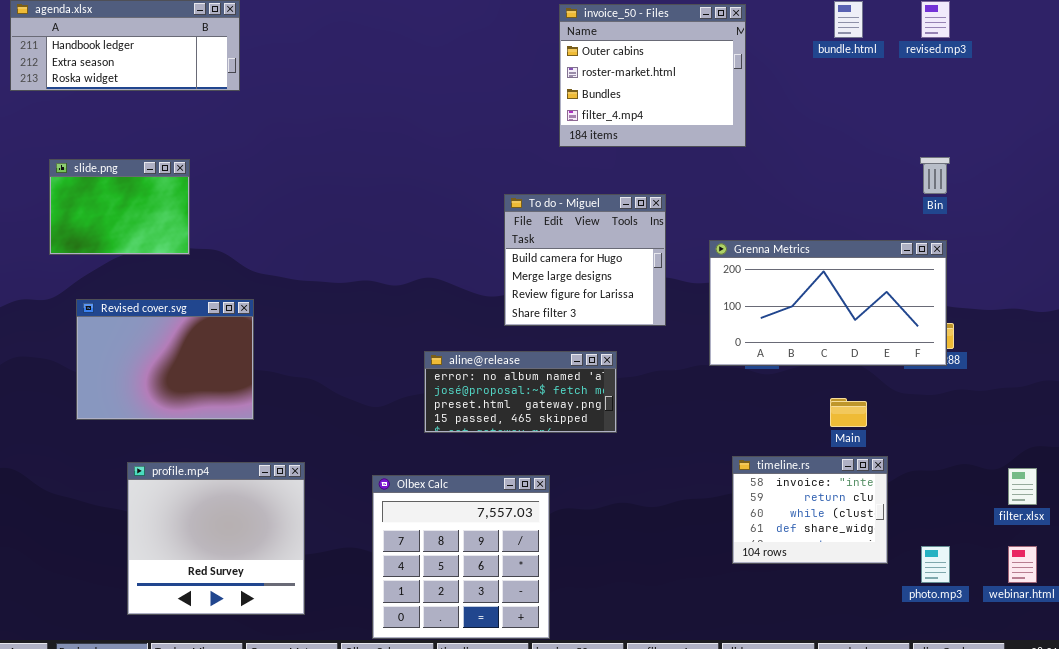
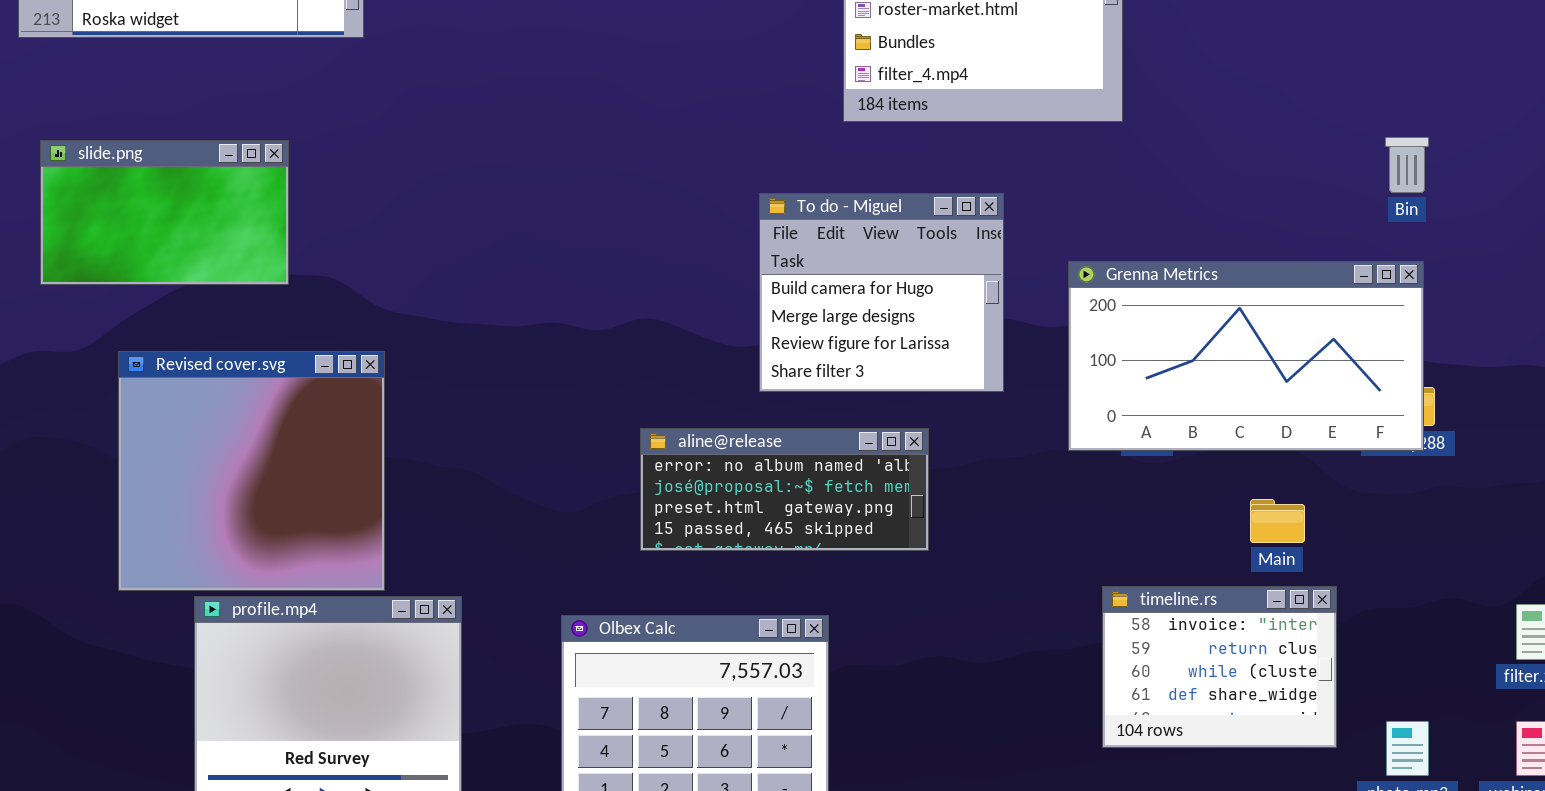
slide.png: [49,159,190,255] -> [40,140,289,285], resized
Revised cover.svg: [76,299,254,420] -> [118,351,385,591], resized

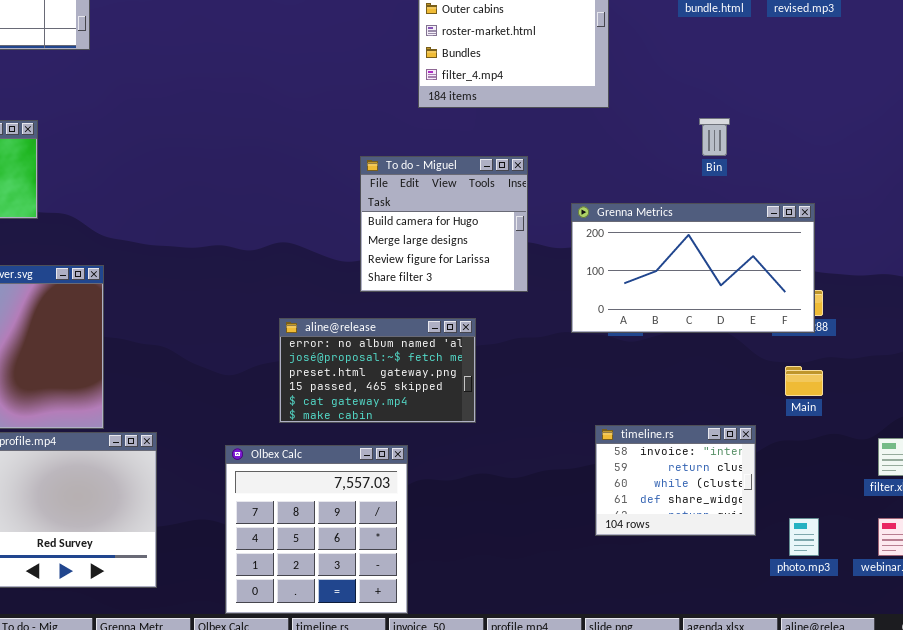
Bin: [1385,137,1429,193] -> [699,118,730,156], moved
aline@release: [640,428,929,551] -> [279,318,476,423], resized
Main: [1250,499,1305,543] -> [785,366,823,396], moved

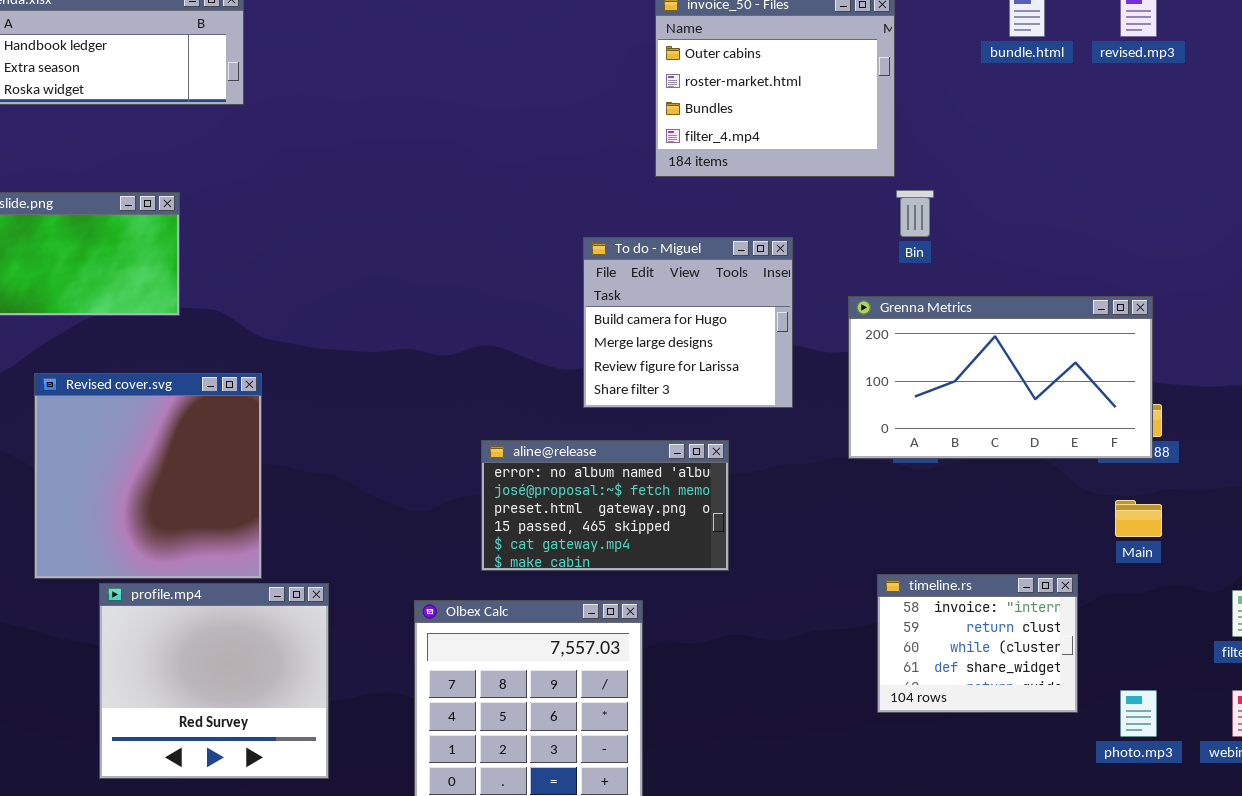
Bin: [699,118,730,156] -> [896,190,934,237], moved

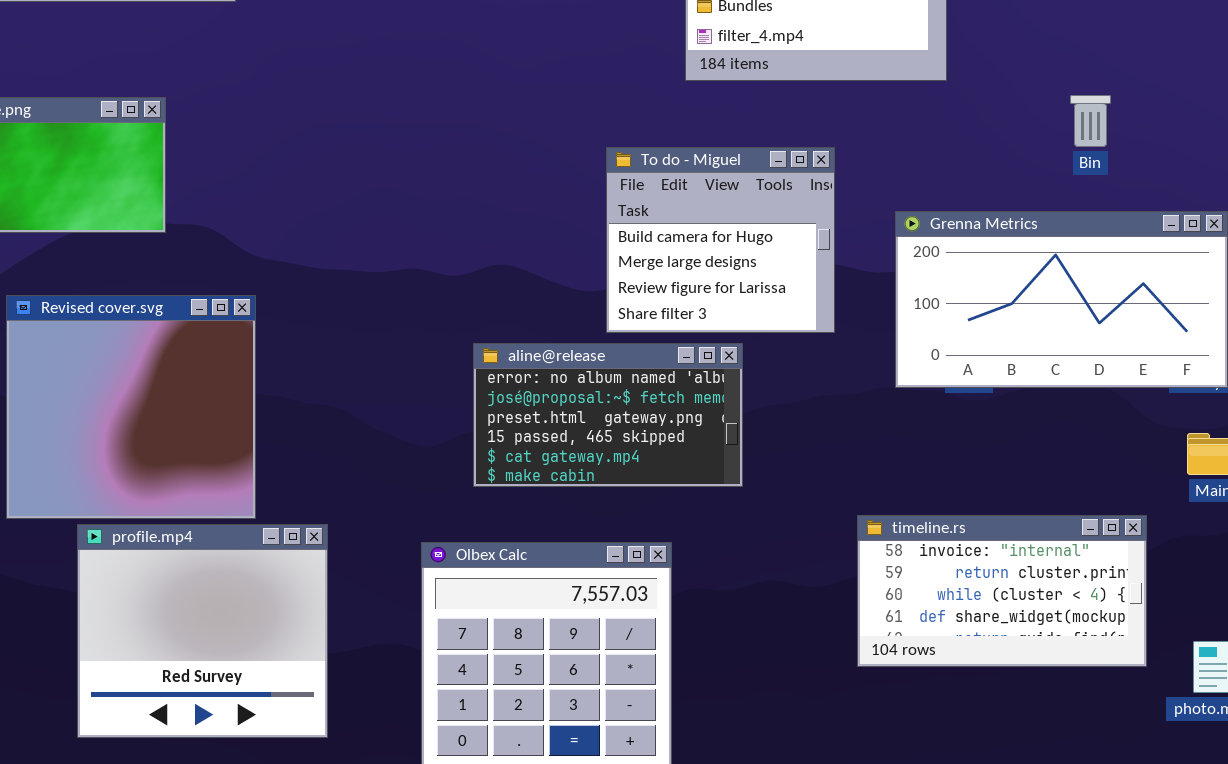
Bin: [896,190,934,237] -> [1070,95,1111,147], moved
aline@release: [481,440,729,571] -> [473,343,743,487], moved
timeline.rs: [877,574,1078,713] -> [857,515,1147,667], resized

